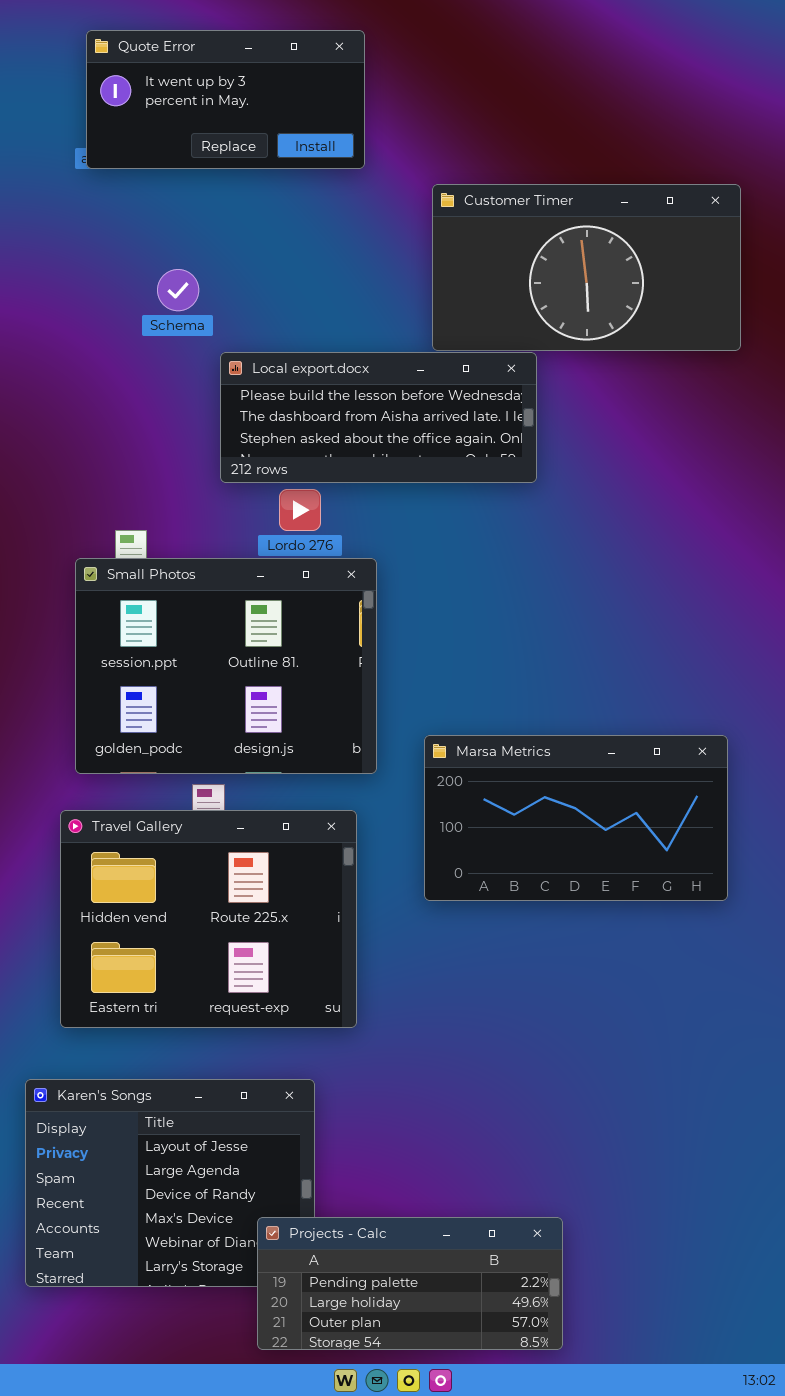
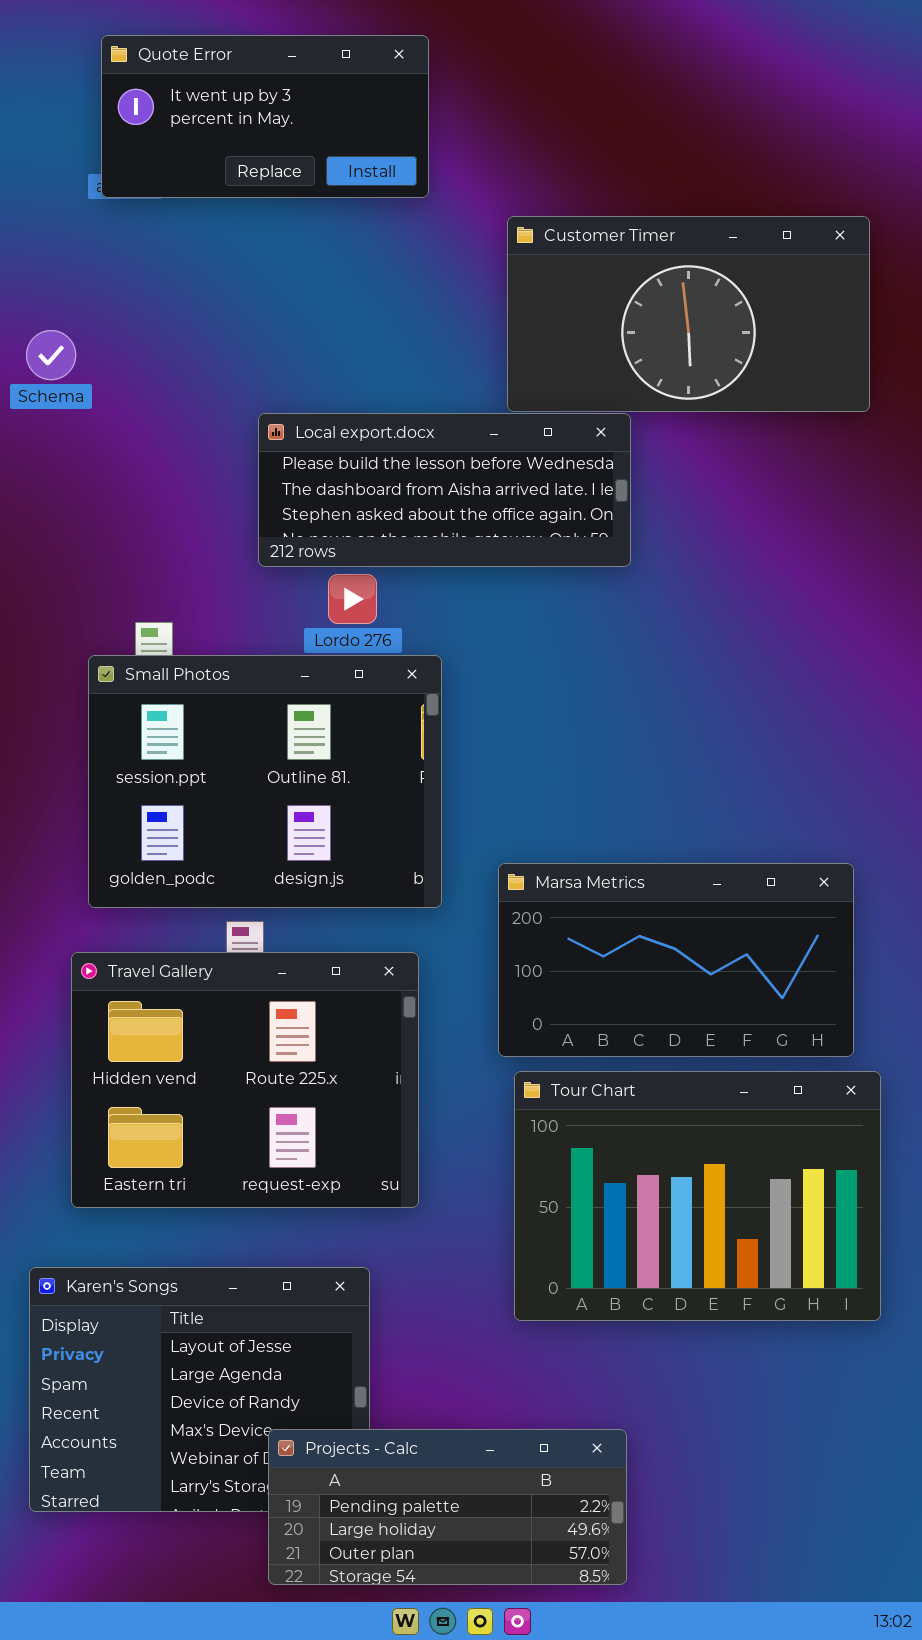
Schema: [157,269,199,311] -> [26,330,76,380], moved
Tour Chart: none -> [514,1071,881,1321], opened
Projects - Calc: [257,1217,563,1350] -> [268,1429,627,1585], moved

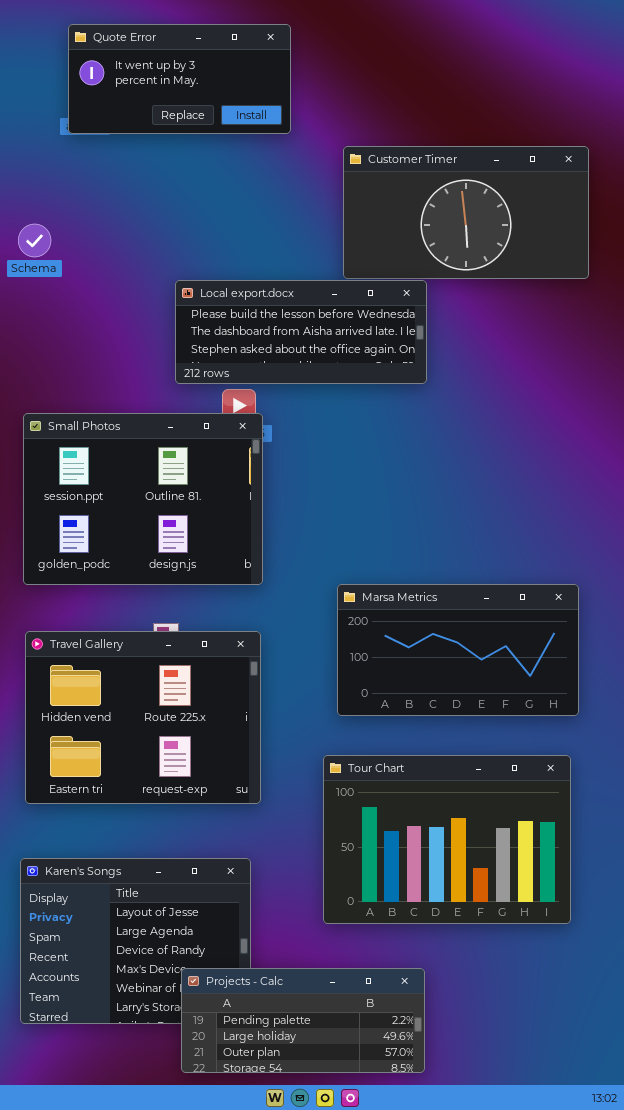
Small Photos: [88,655,442,908] -> [23,413,263,585], moved
Travel Gallery: [71,952,419,1208] -> [25,631,261,804], moved
Tour Chart: [514,1071,881,1321] -> [323,755,571,924], moved

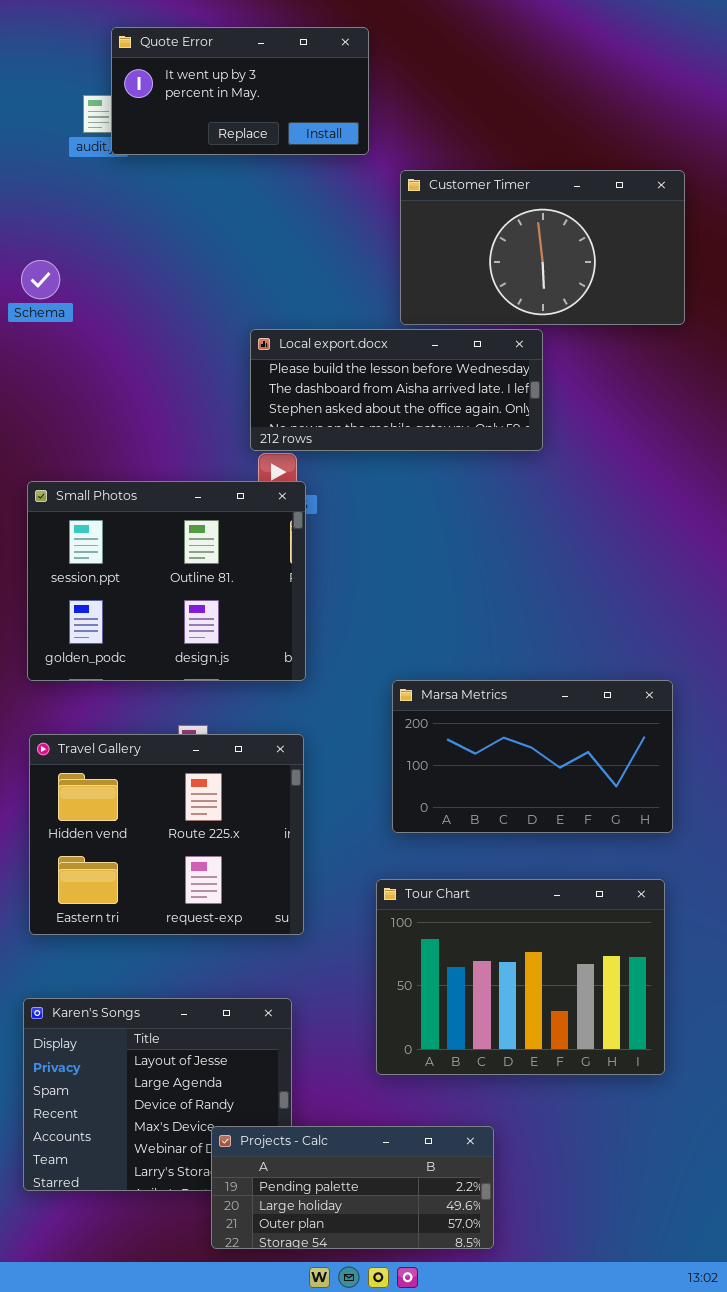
Quote Error: [68,24,291,134] -> [111,27,369,155], moved
Local export.docx: [175,280,427,384] -> [250,329,543,451], moved

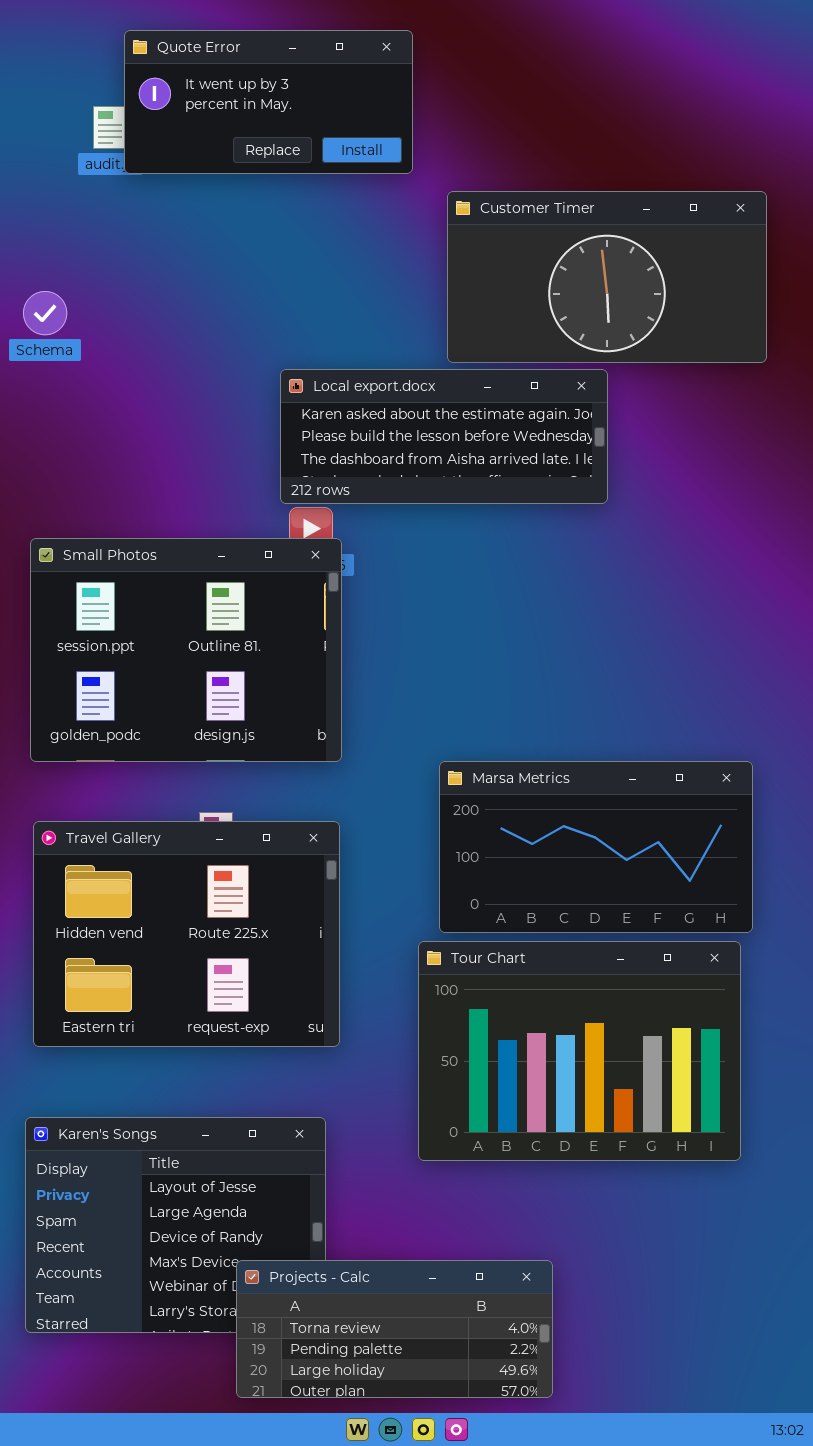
Local export.docx: [250,329,543,451] -> [280,369,608,504], scrolled up 1 row
Tour Chart: [376,879,665,1075] -> [418,941,741,1161], moved
Projects - Calc: [211,1126,494,1249] -> [236,1260,553,1398], scrolled up 1 row

